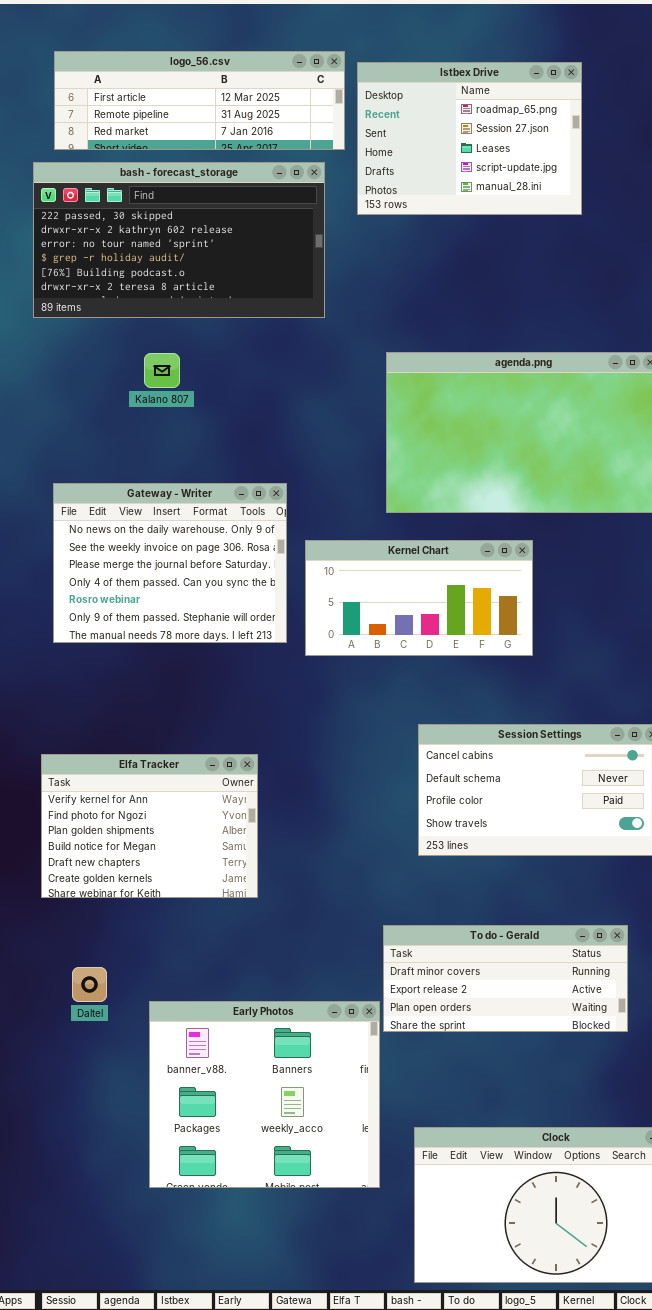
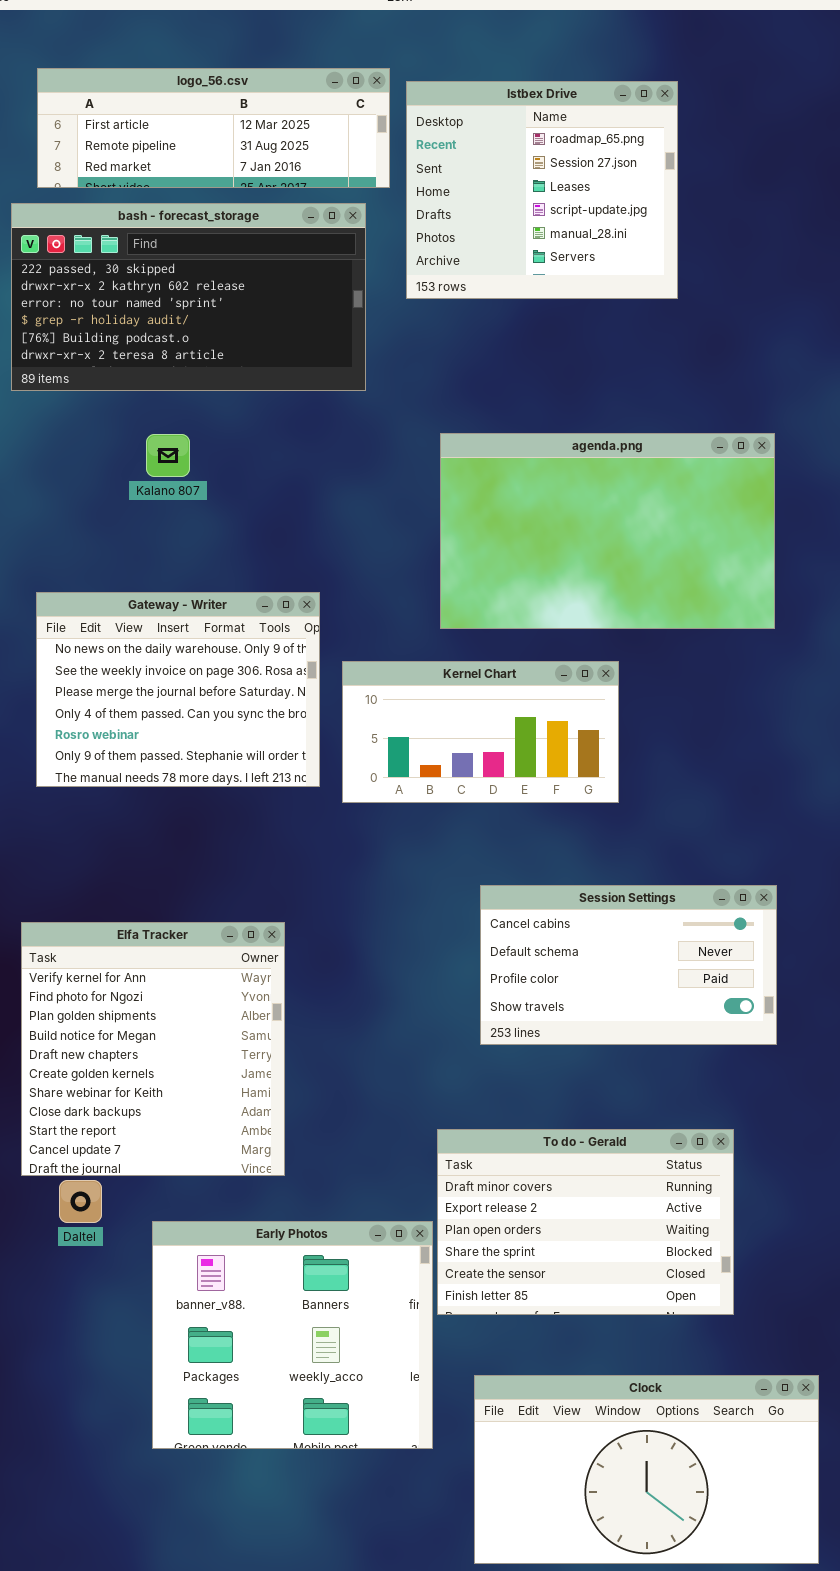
Istbex Drive: [357,62,582,215] -> [406,81,678,299], resized
Elfa Tracker: [41,754,258,898] -> [21,922,285,1176], resized
To do - Gerald: [383,925,628,1032] -> [437,1129,734,1315], resized

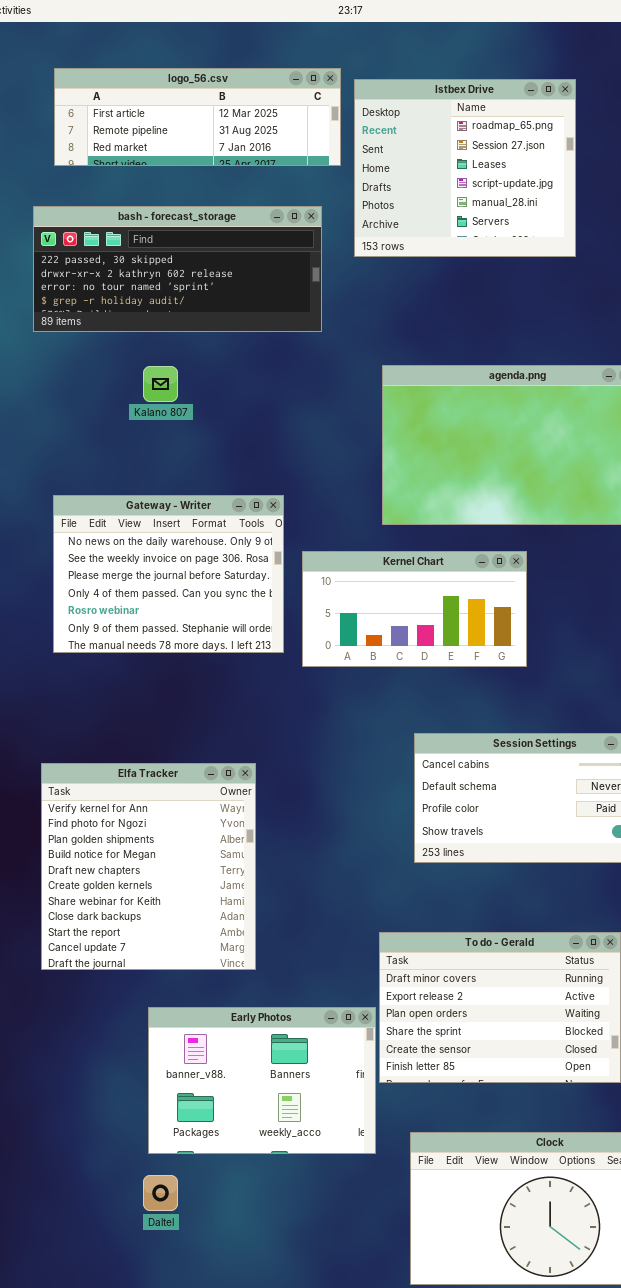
bash - forecast_storage: [11,203,366,391] -> [33,206,322,332], resized
Daltel: [59,1180,102,1223] -> [143,1175,178,1211], moved
Early Photos: [152,1221,433,1449] -> [148,1007,376,1154], resized

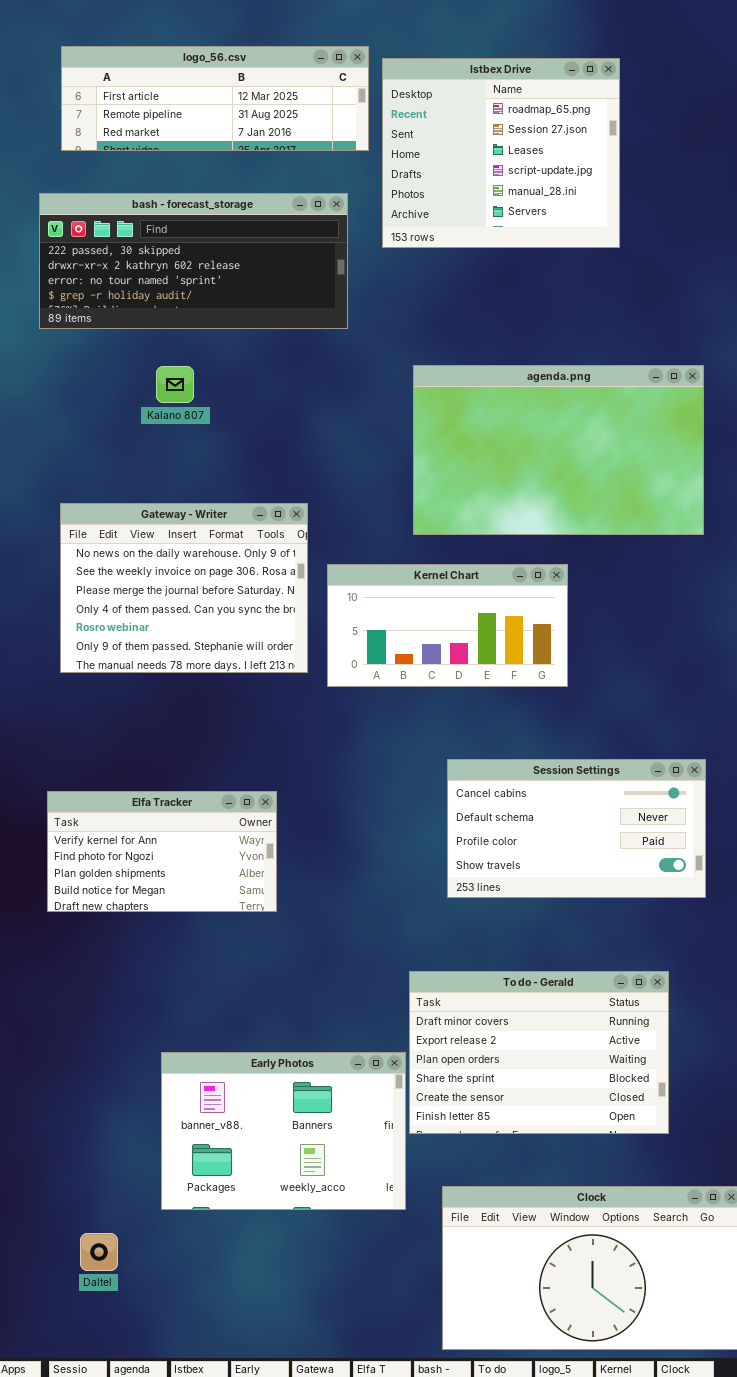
Elfa Tracker: [41,763,256,970] -> [47,791,277,912], resized
Daltel: [143,1175,178,1211] -> [80,1233,118,1271], moved

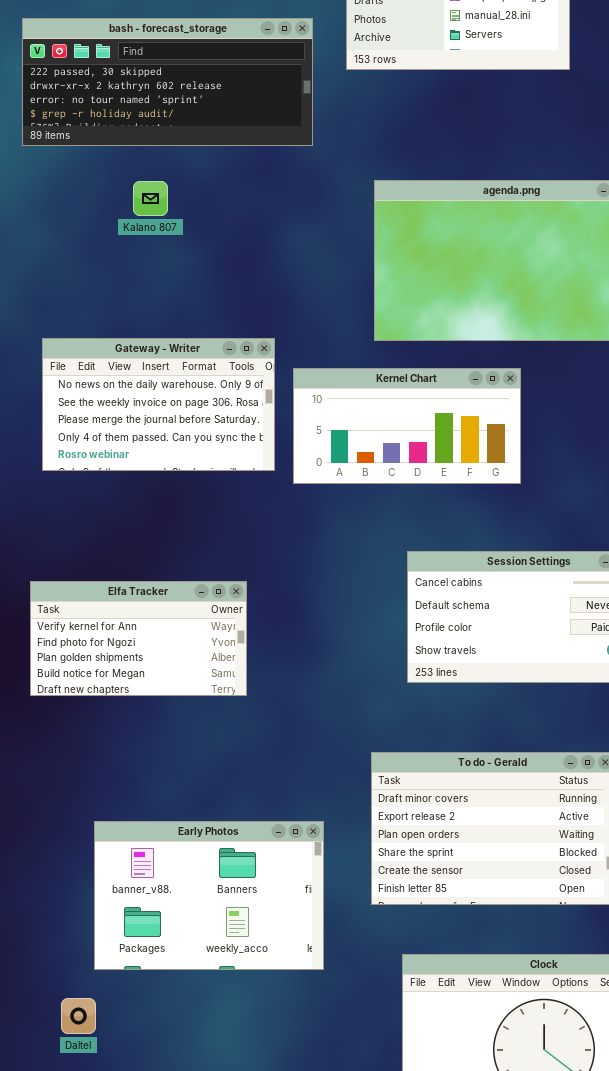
Gateway - Writer: [60,503,308,673] -> [42,338,275,471], resized
Early Photos: [161,1052,406,1210] -> [94,821,324,970], moved

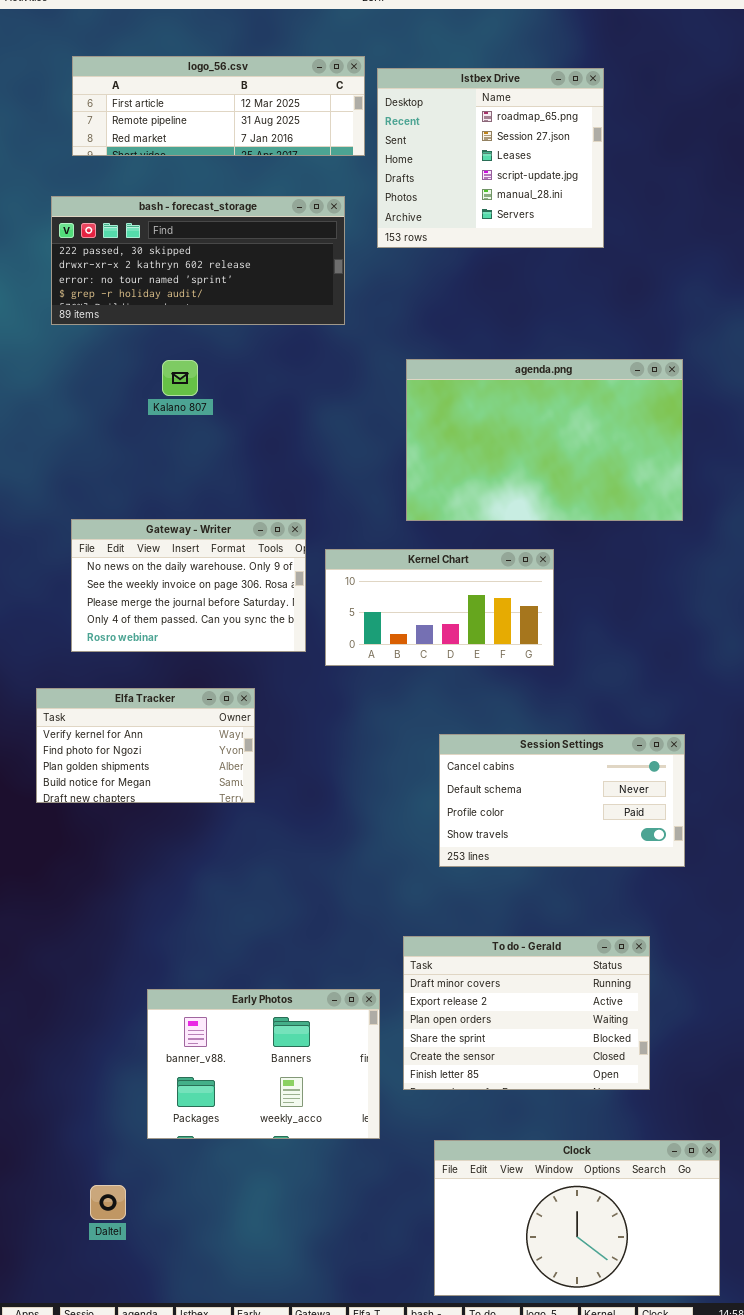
Elfa Tracker: [30,581,247,696] -> [36,688,255,803], moved
Early Photos: [94,821,324,970] -> [147,989,380,1139], moved

